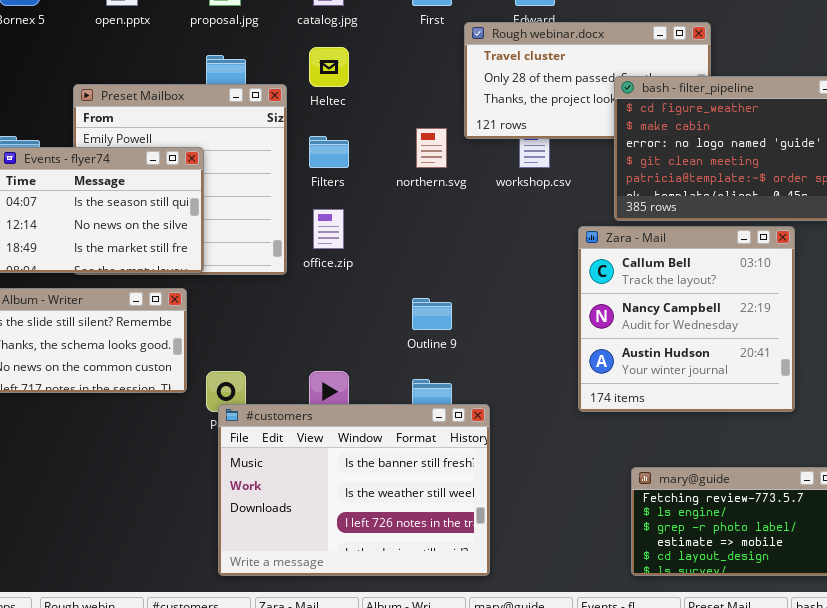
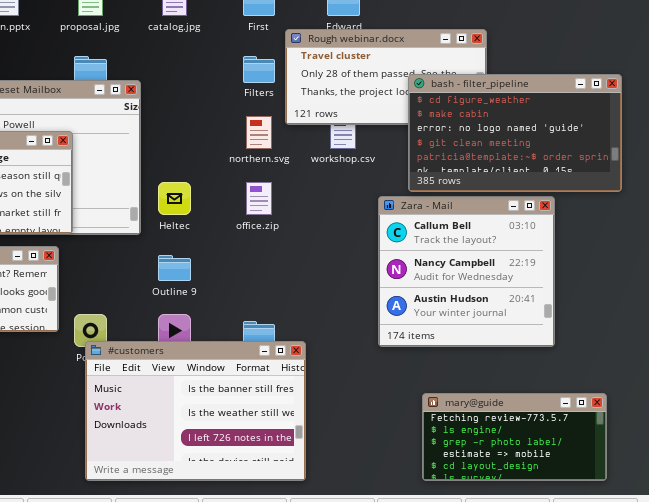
Heltec: [309,47,349,87] -> [158,182,191,215], moved
Filters: [309,136,349,168] -> [243,56,275,83], moved
office.zip: [313,209,344,249] -> [246,182,272,215], moved
Outline 9: [412,298,452,330] -> [158,255,191,281], moved

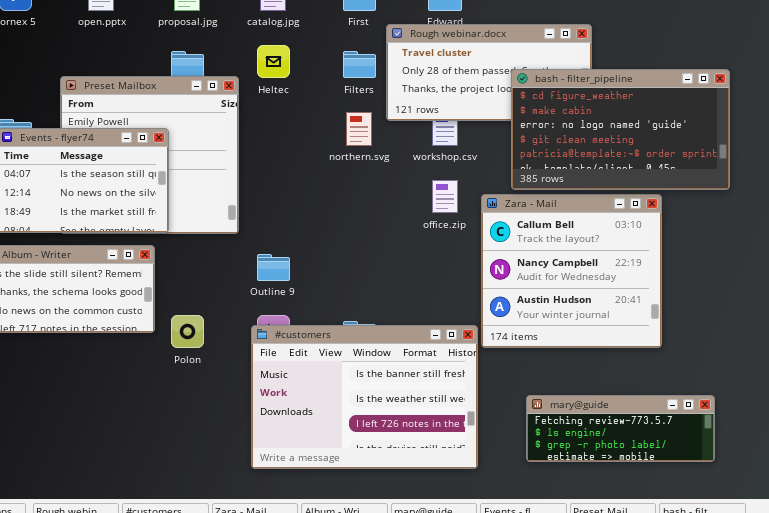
Heltec: [158,182,191,215] -> [257,45,290,78], moved
office.zip: [246,182,272,215] -> [432,180,458,213], moved
#customers: [85,341,306,481] -> [251,325,478,469], moved
mary@guide: [422,393,607,481] -> [526,395,715,462], resized

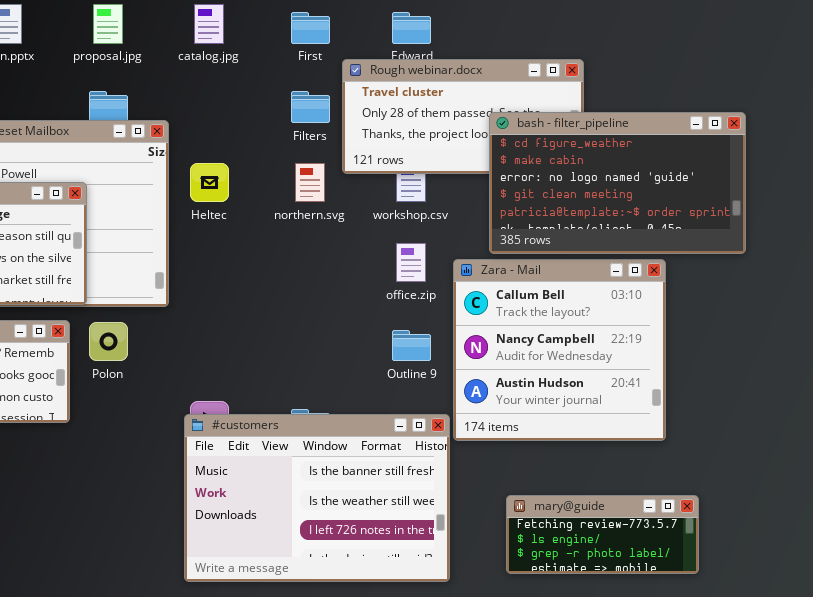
Heltec: [257,45,290,78] -> [190,163,229,202], moved
Outline 9: [257,254,290,281] -> [392,330,431,361], moved
Polon: [171,315,204,348] -> [89,322,128,361], moved
mary@guide: [526,395,715,462] -> [506,495,699,574], resized

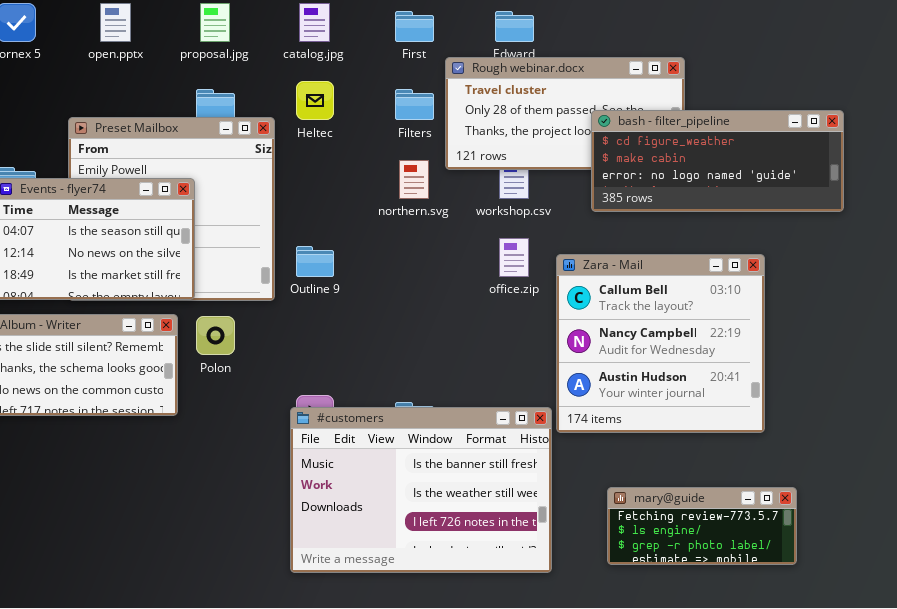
bash - filter_pipeline: [489,112,746,254] -> [591,110,844,212], resized
Heltec: [190,163,229,202] -> [296,81,334,120], moved
Outline 9: [392,330,431,361] -> [296,246,334,277], moved

